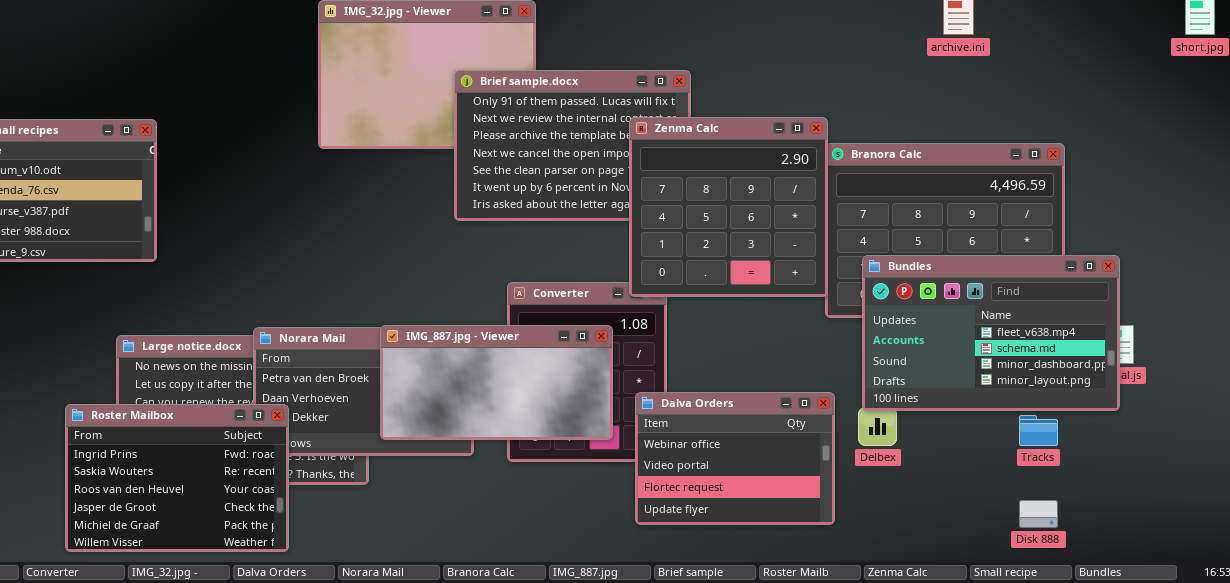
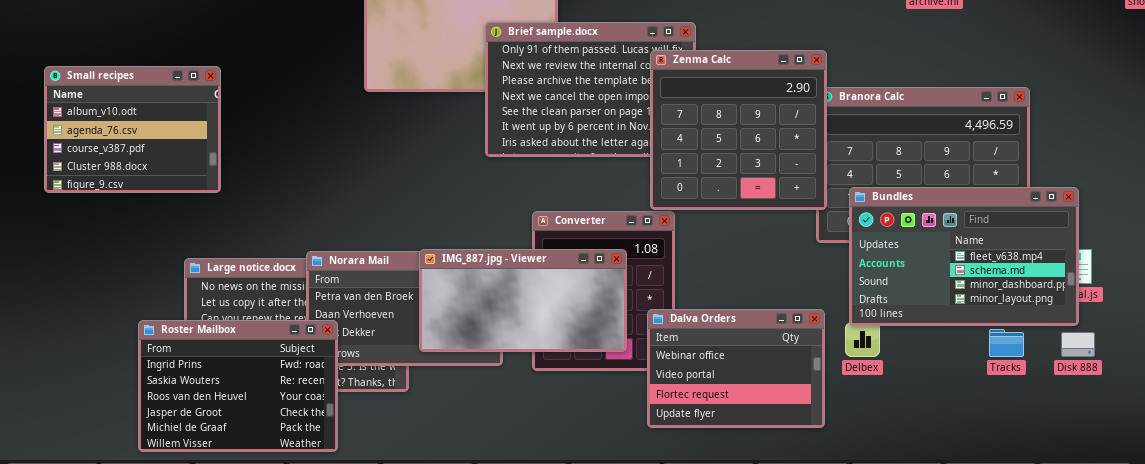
Zenma Calc: [629,117,828,297] -> [650,50,827,210], moved
Disk 888: [1019,500,1058,528] -> [1061,332,1095,357], moved

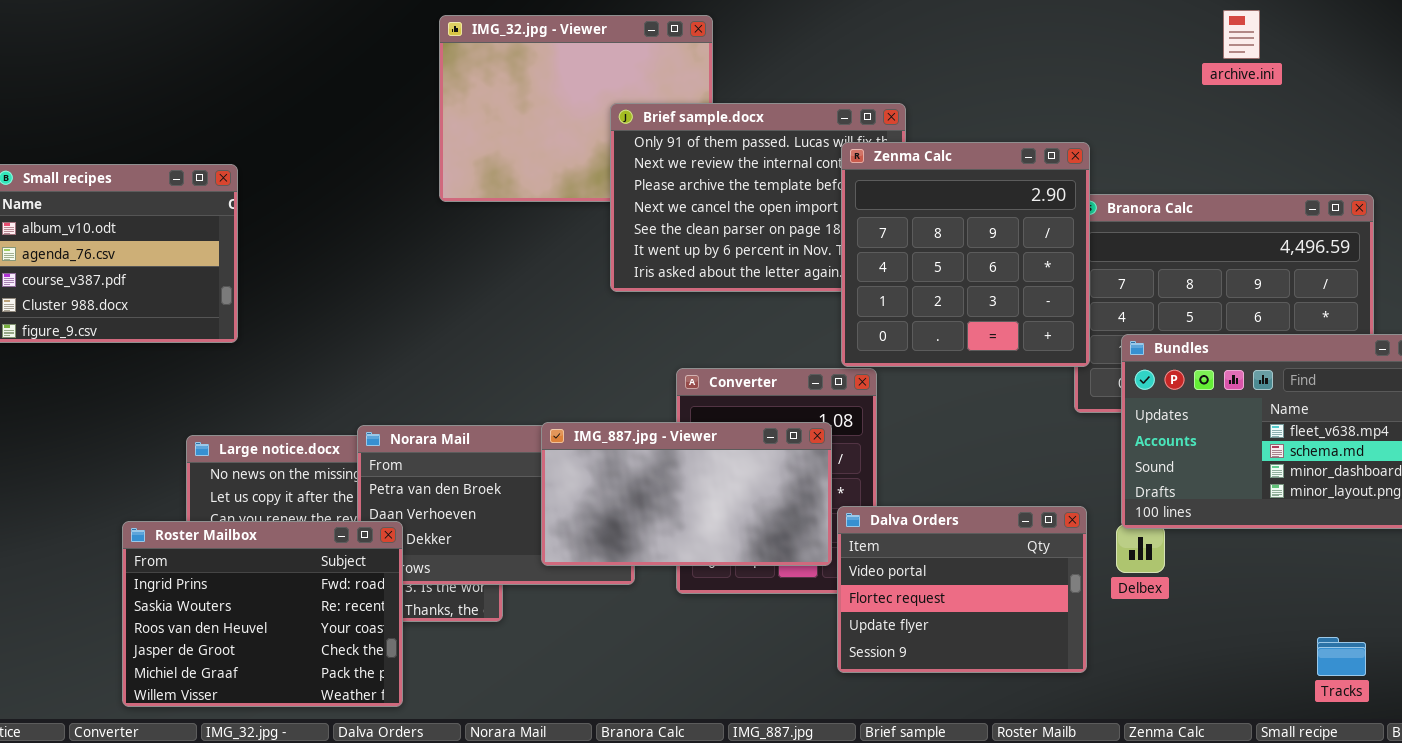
IMG_887.jpg - Viewer: [419,249,627,352] -> [541,422,832,566], moved
Dalva Orders: [647,309,825,428] -> [837,506,1087,673], scrolled down 1 row
Tracks: [989,329,1024,357] -> [1317,637,1366,676], moved

